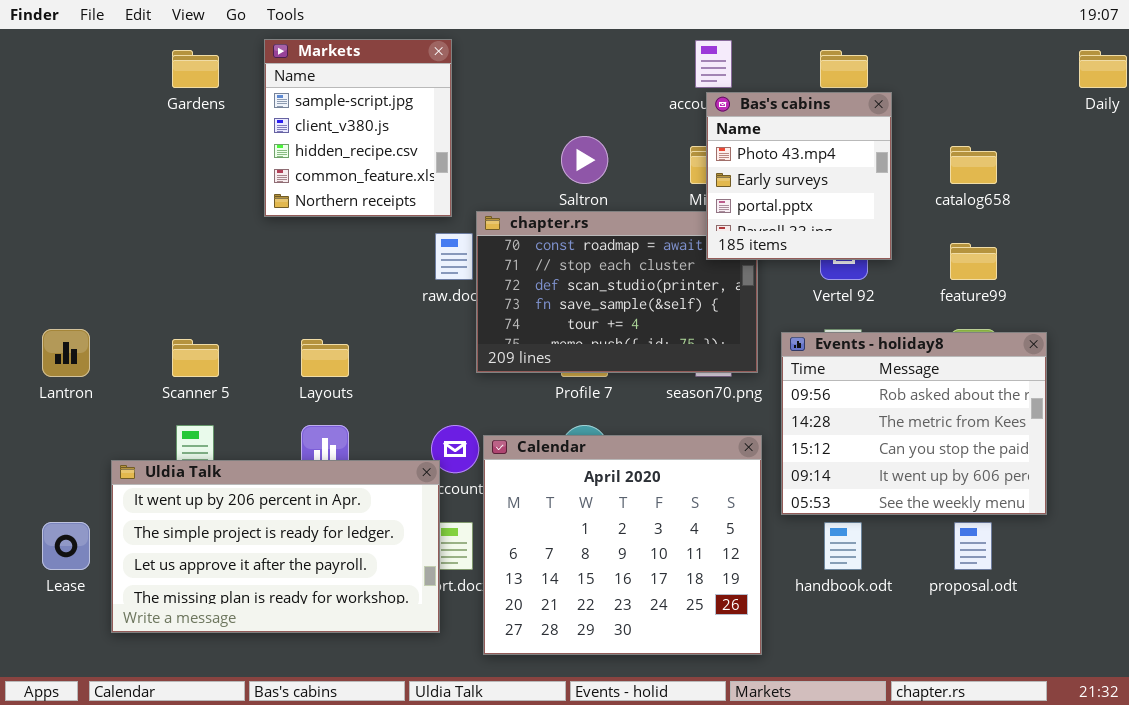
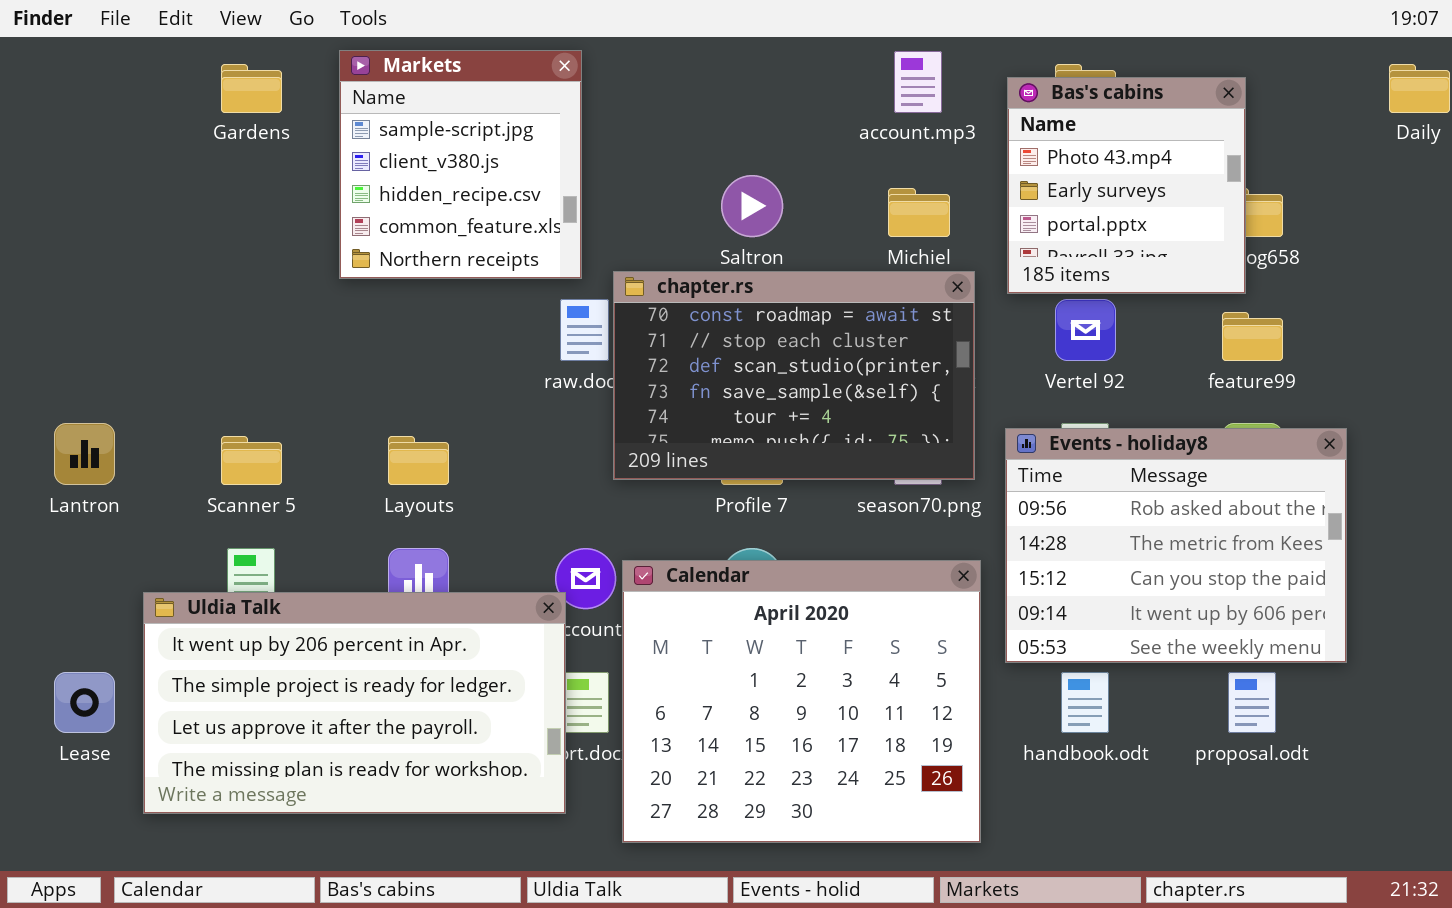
Bas's cabins: [706,92,892,260] -> [1007,77,1246,294], moved

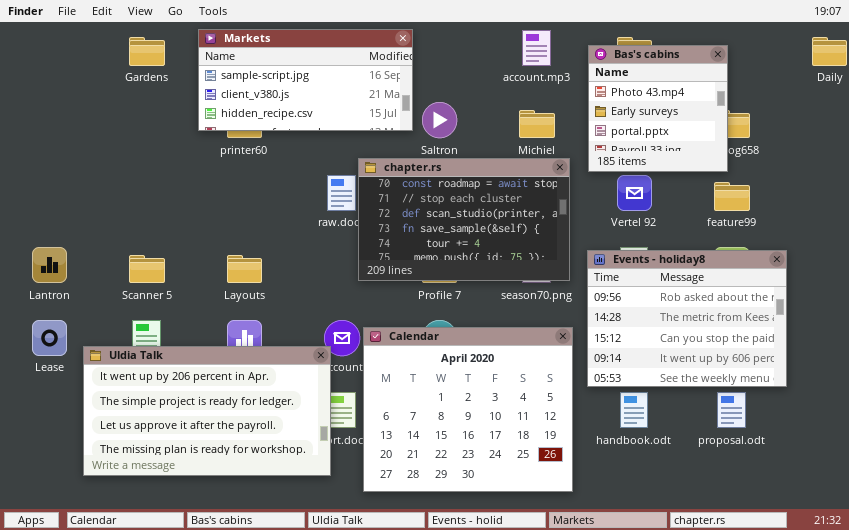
Markets: [339,50,582,279] -> [198,29,413,131], resized
Lease: [54,672,115,733] -> [32,320,67,356], moved

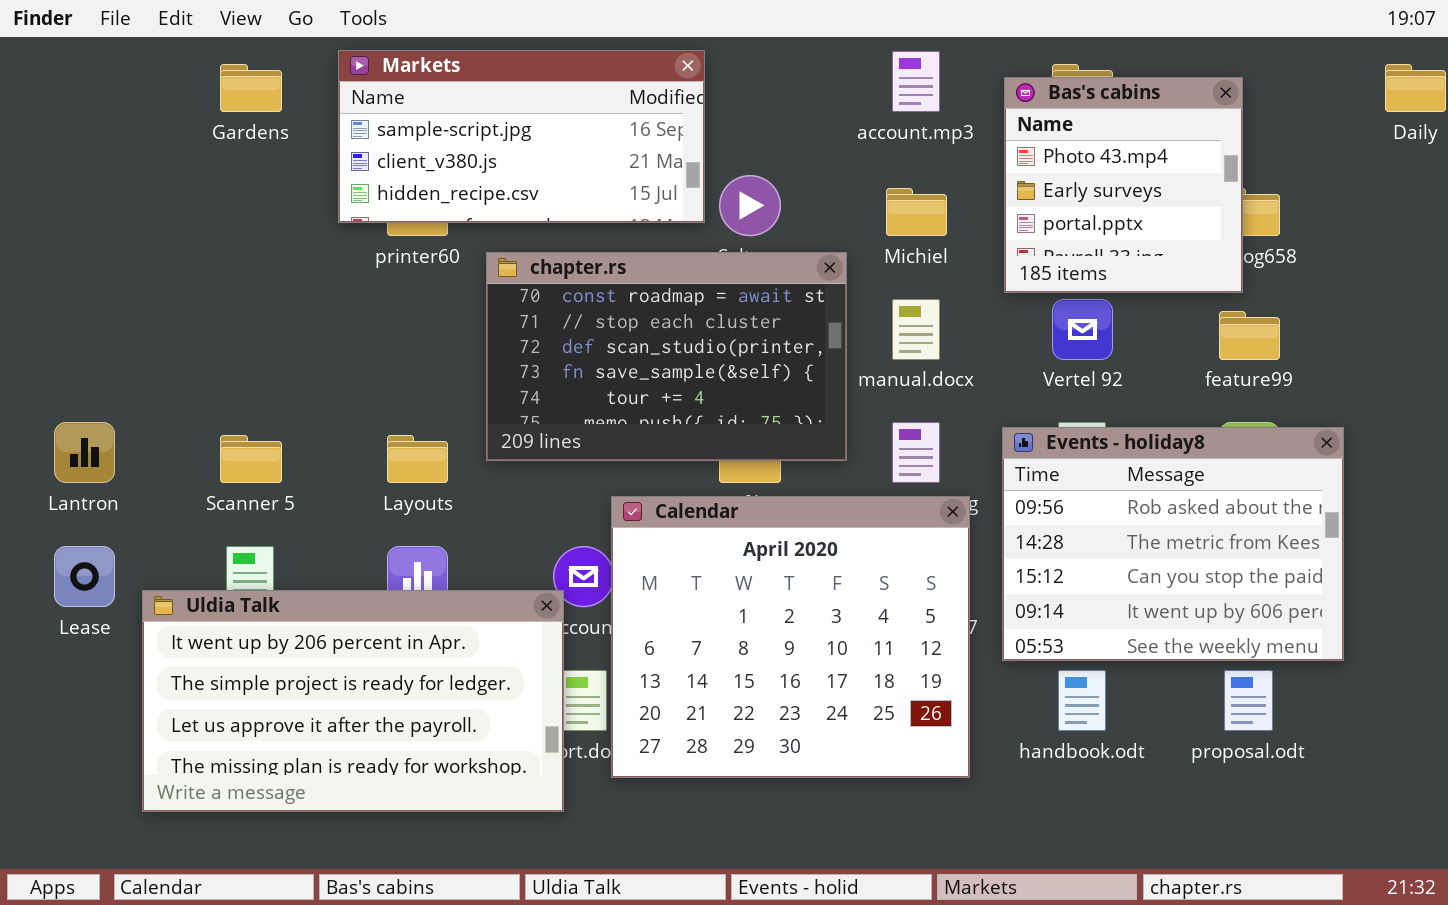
chapter.rs: [358,158,570,281] -> [486,252,847,461], moved
Calendar: [363,327,573,492] -> [611,496,970,778], moved

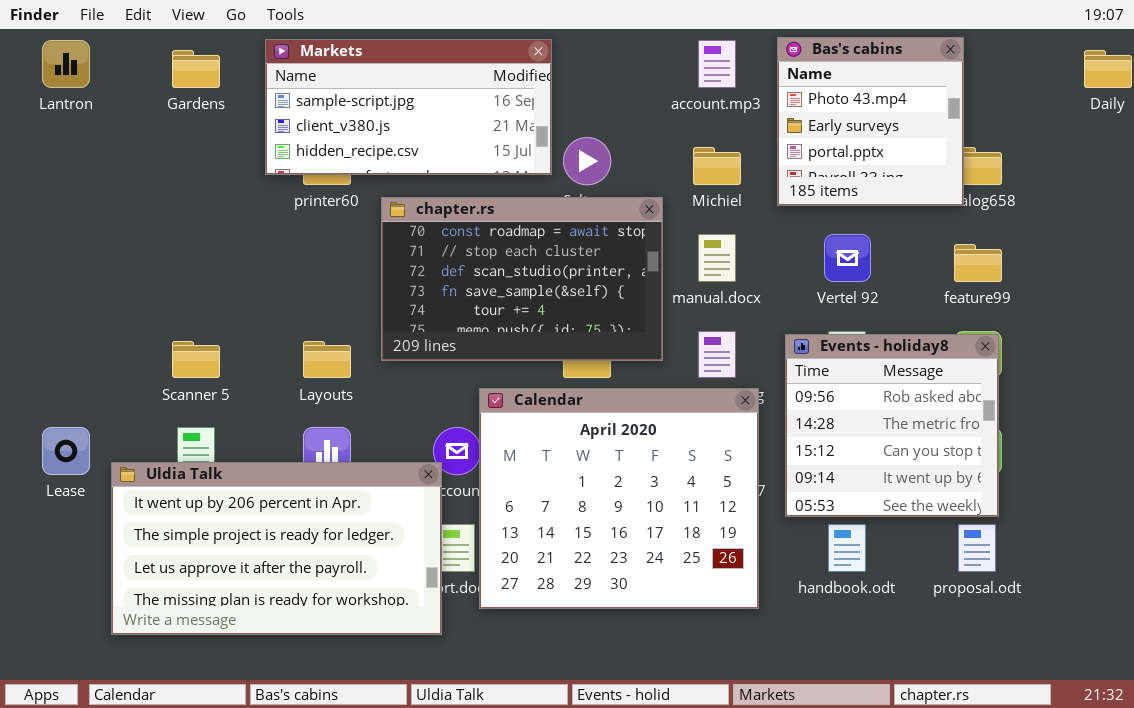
Bas's cabins: [1004,77,1243,293] -> [777,37,964,206], moved
Lantron: [54,422,115,483] -> [42,40,90,88], moved
Events - holiday8: [1002,427,1344,661] -> [785,334,999,517], resized

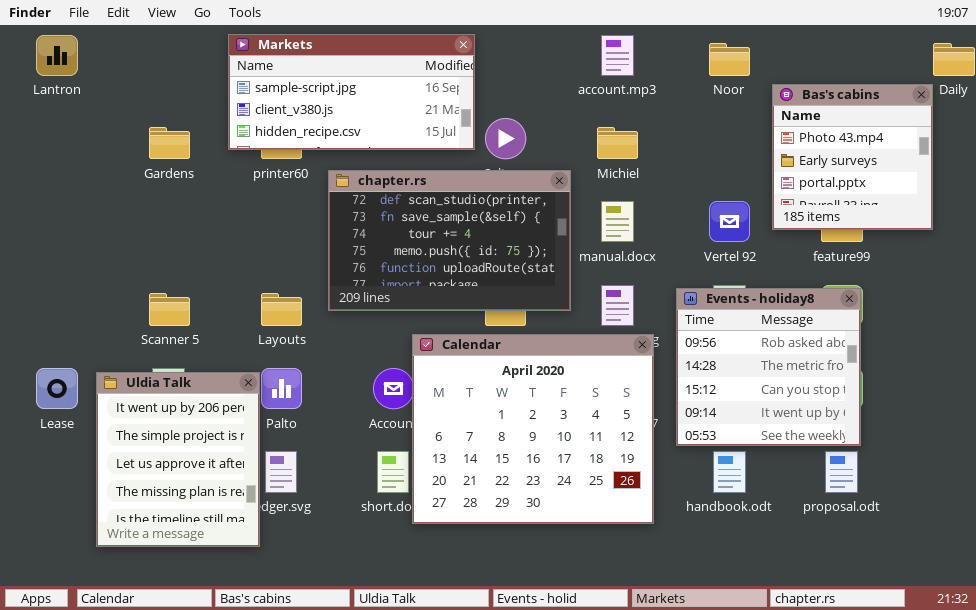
Bas's cabins: [777,37,964,206] -> [772,84,933,230], moved
Gardens: [172,50,220,88] -> [149,127,190,159], moved
chapter.rs: [381,197,663,361] -> [328,170,571,311], scrolled down 2 rows
Uldia Talk: [111,462,442,635] -> [96,372,260,547], resized

